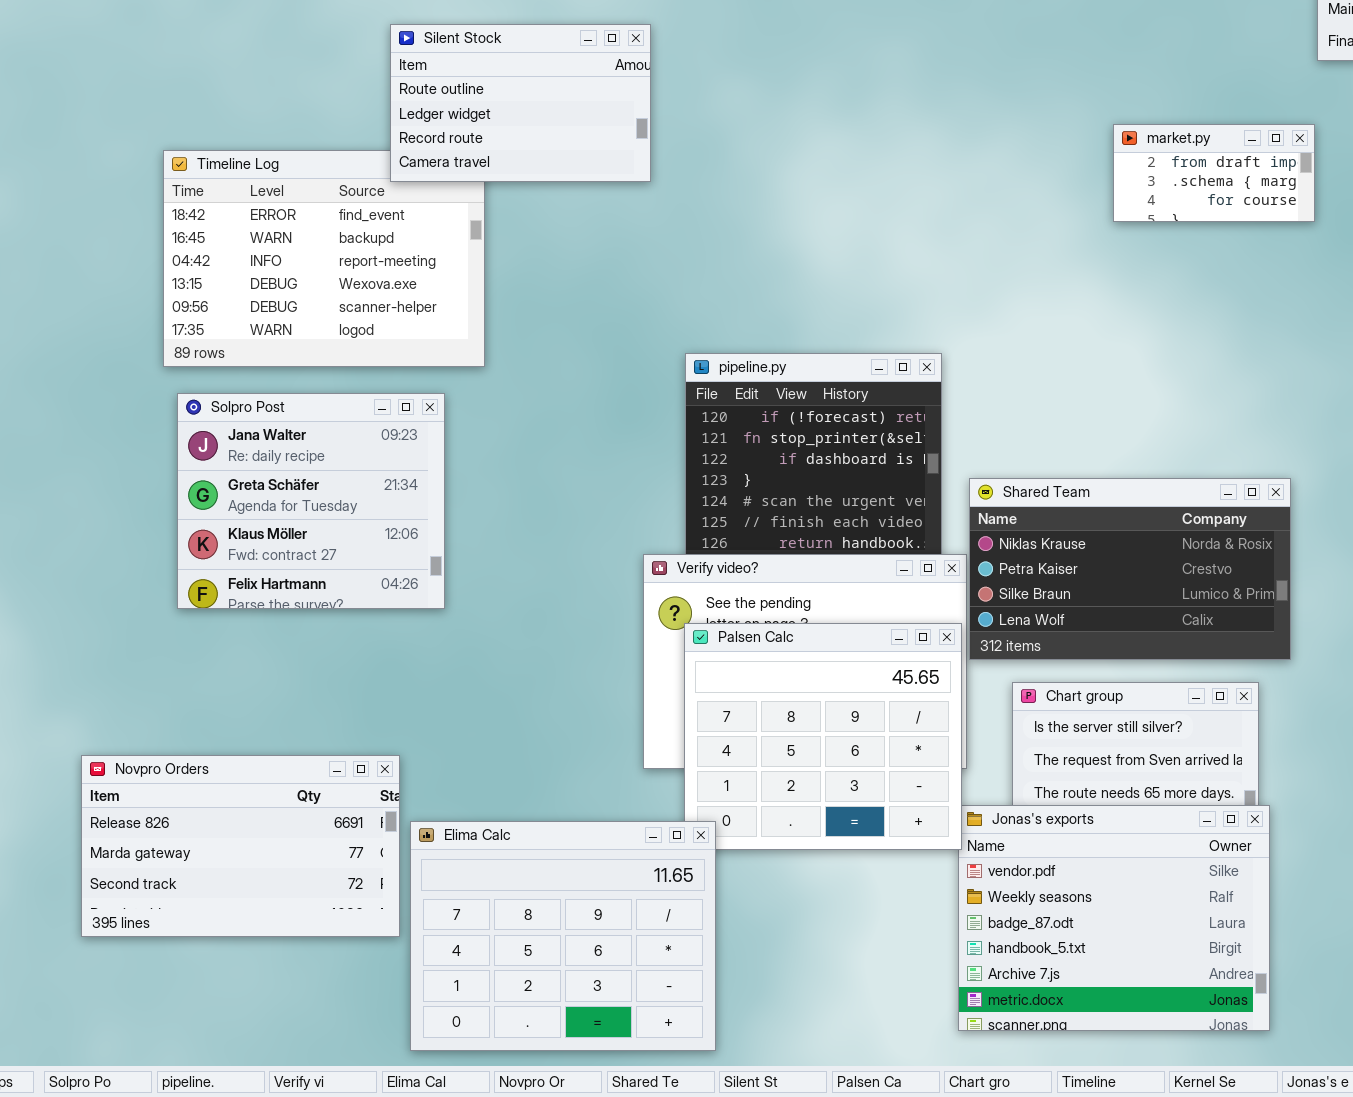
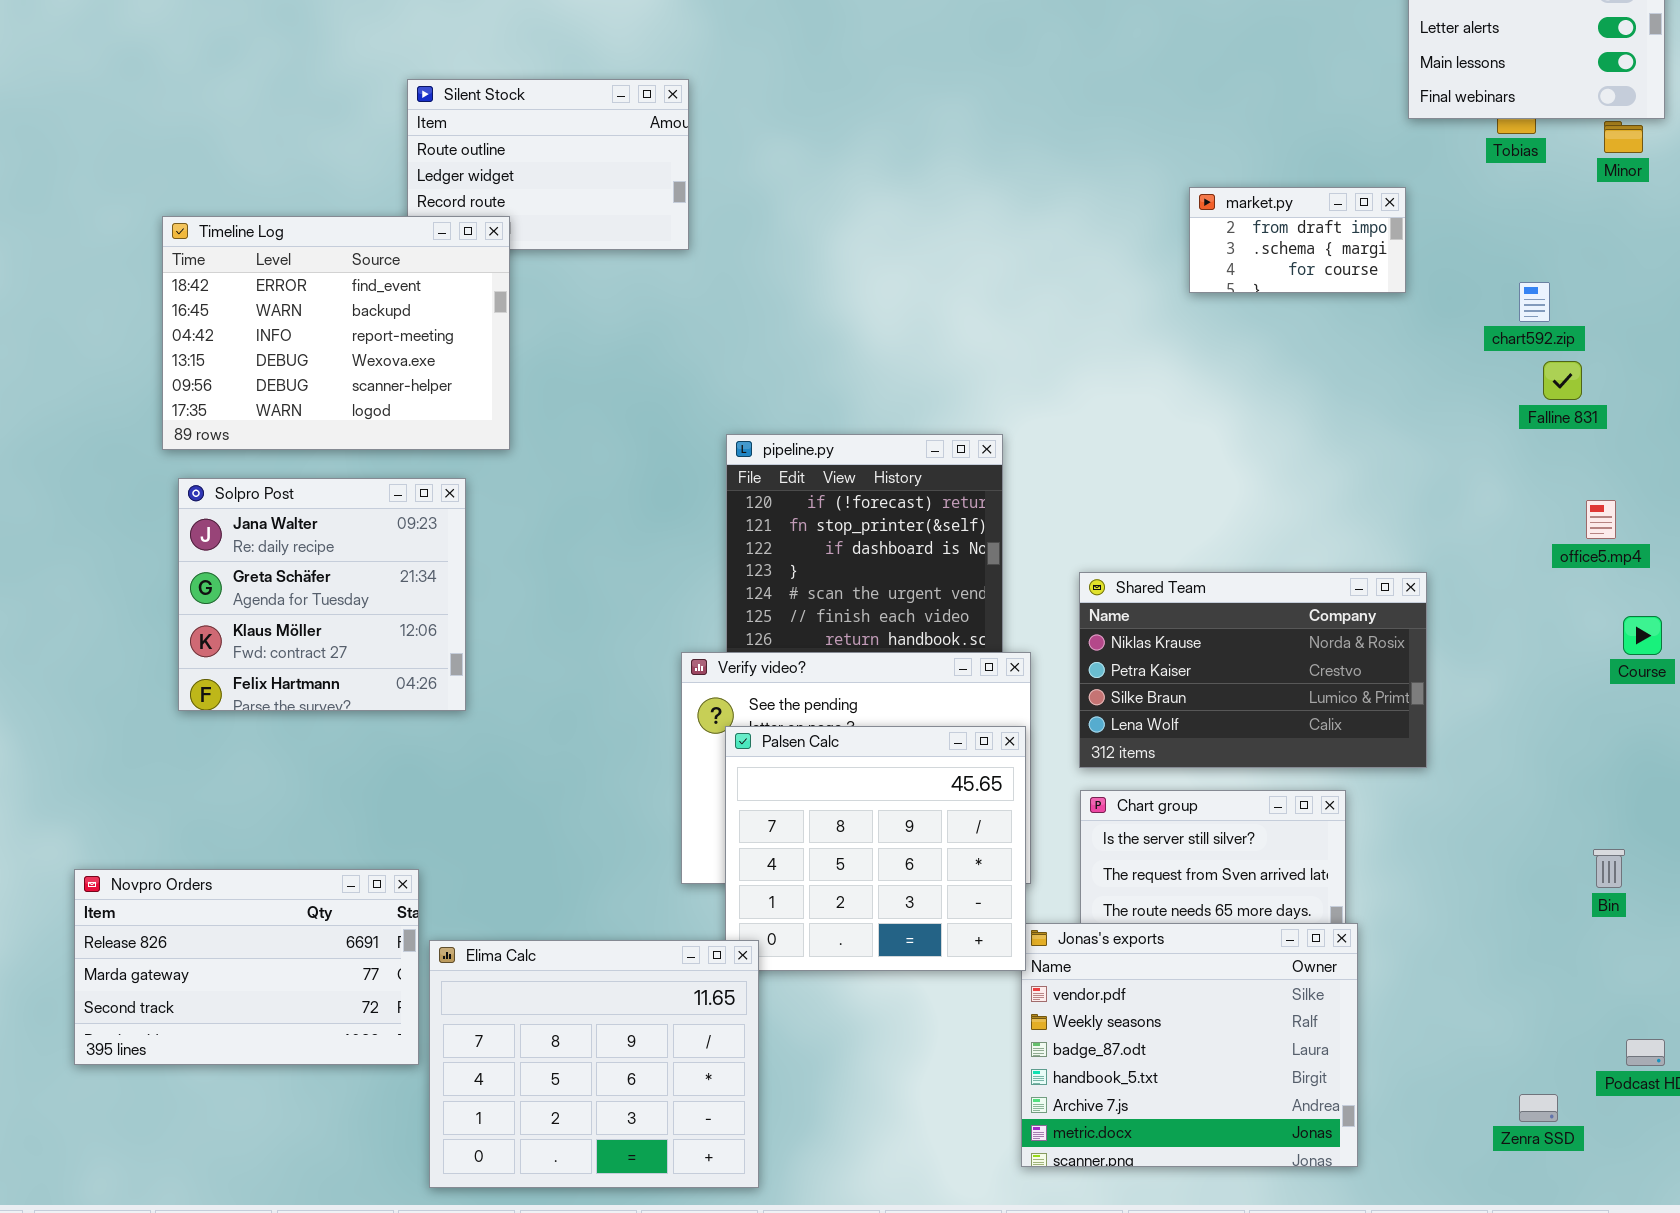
Timeline Log: [163,150,485,367] -> [162,216,510,450], raised
Shared Team: [969,478,1291,660] -> [1079,572,1427,768], moved

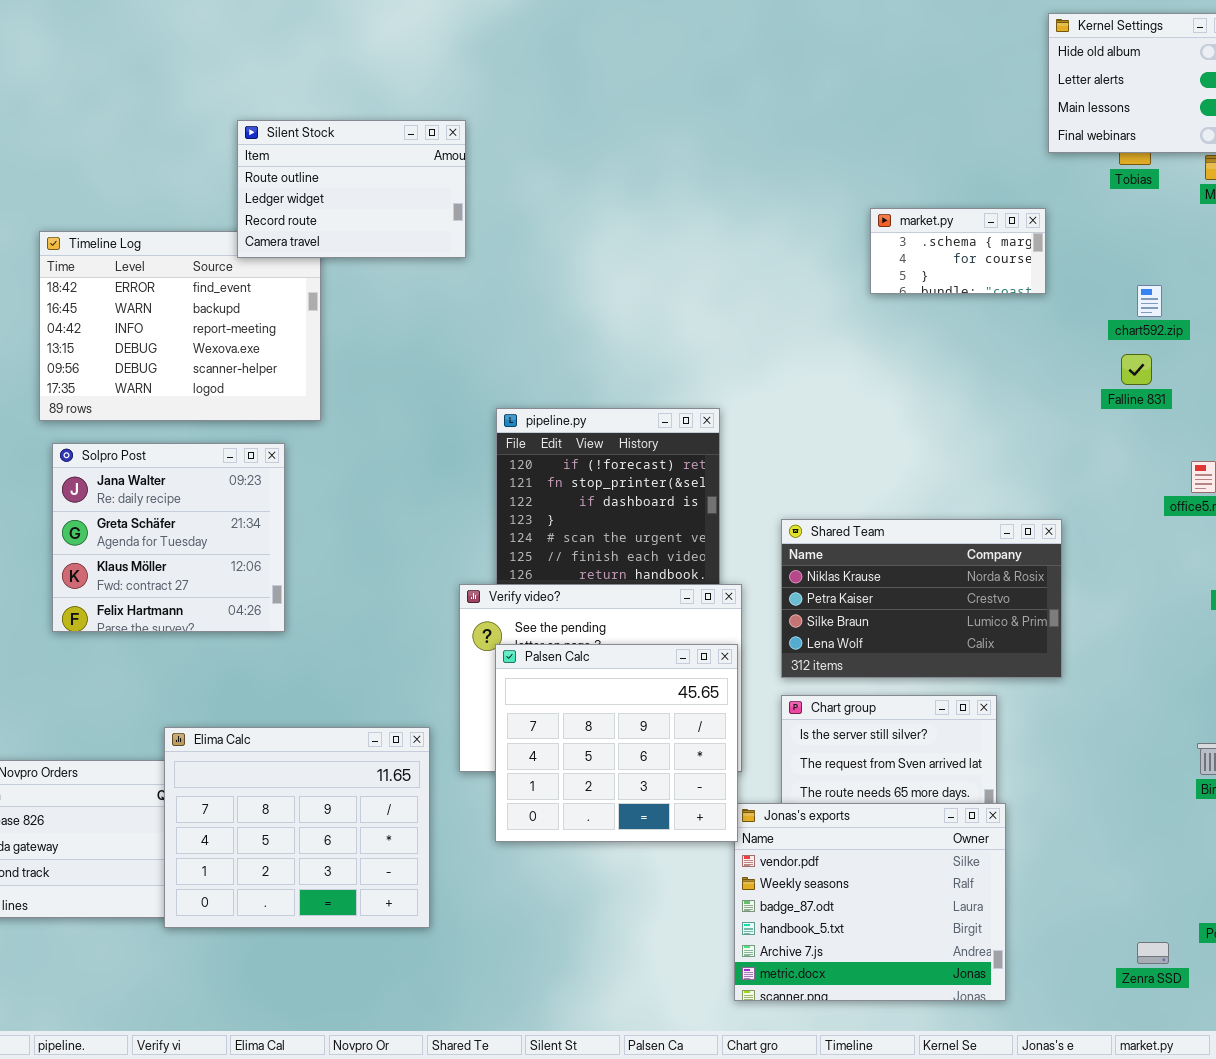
Silent Stock: [407,79,689,250] -> [237,120,466,258], raised
market.py: [1189,187,1406,293] -> [870,208,1046,294], scrolled down 1 row
Falline 831: [1543,361,1582,400] -> [1121,354,1152,385], moved
Elima Calc: [429,940,759,1188] -> [164,727,430,928], moved

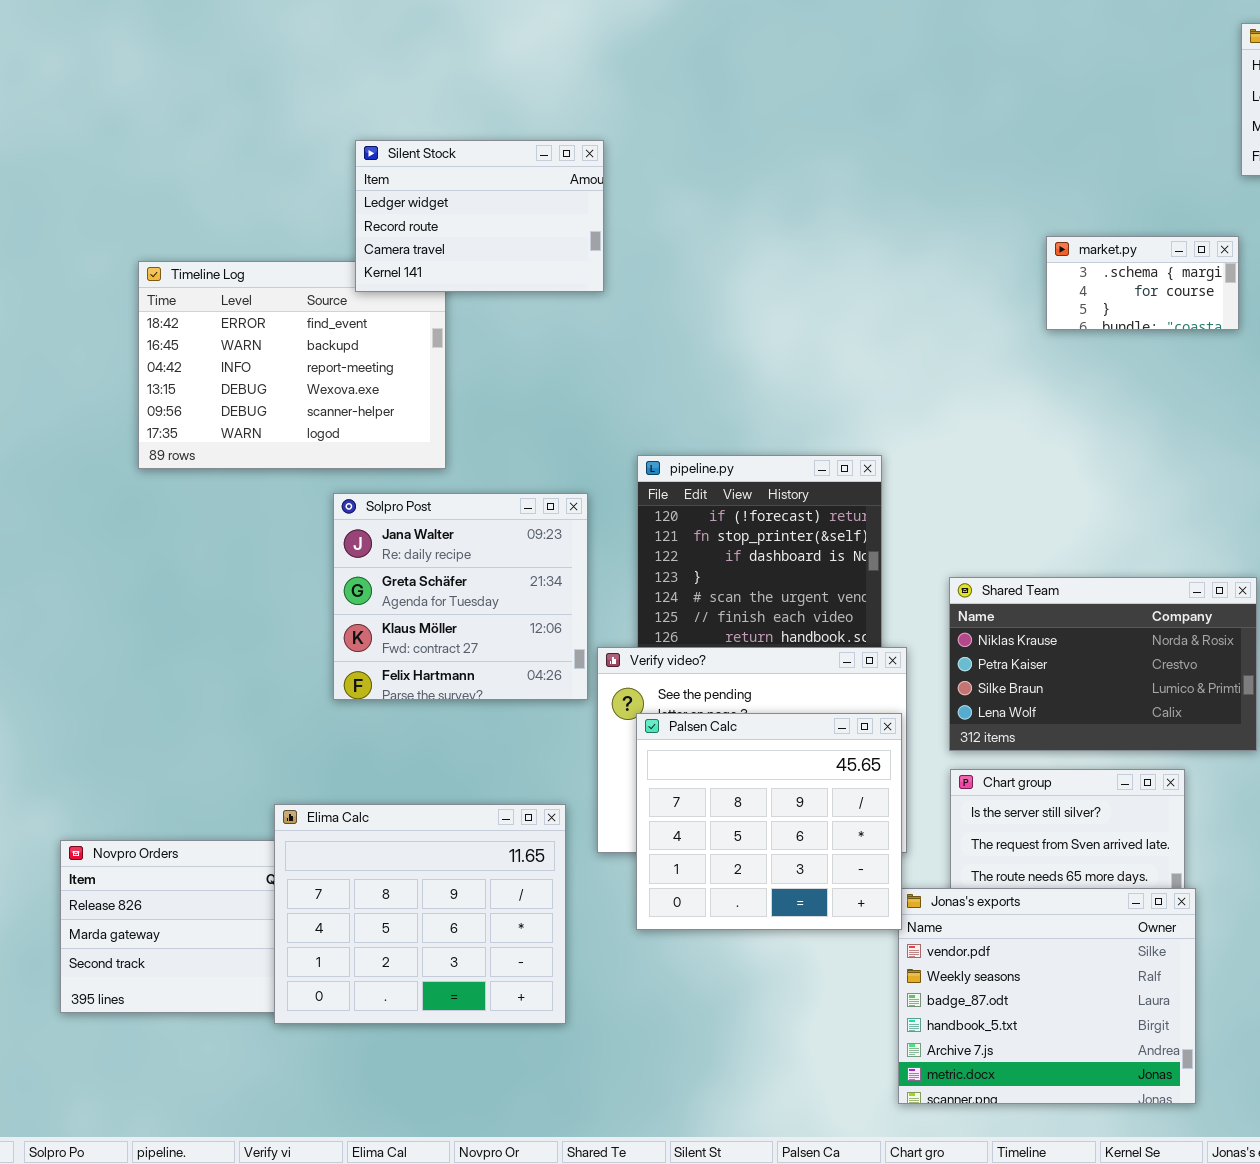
Silent Stock: [237,120,466,258] -> [355,140,604,292], scrolled down 1 row
Solpro Post: [52,443,285,632] -> [333,493,588,700], moved

